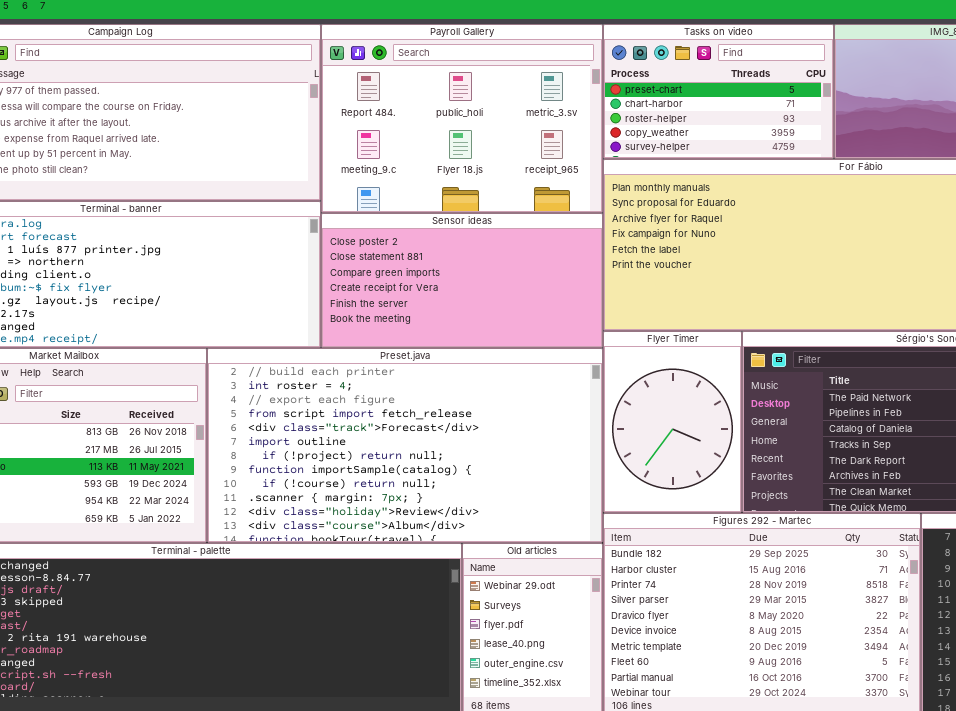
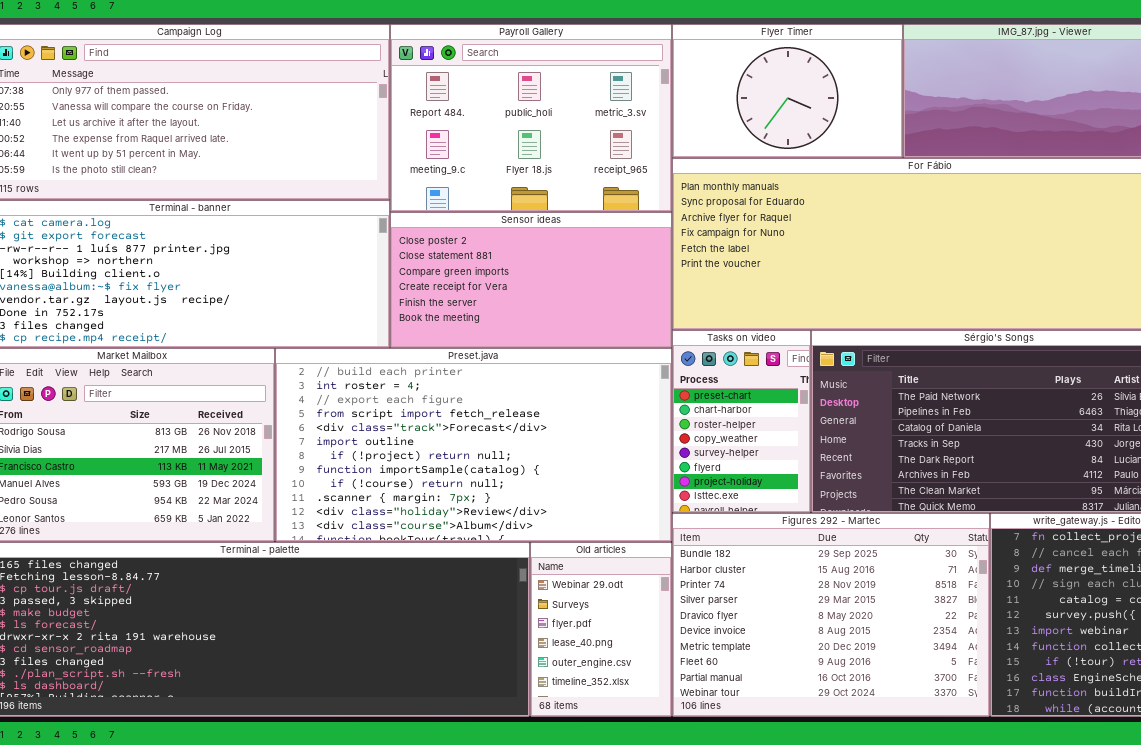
Tasks on video: [603,24,834,159] -> [672,330,811,513], moved, resized
Flyer Timer: [603,331,742,513] -> [672,24,903,158], moved, resized

